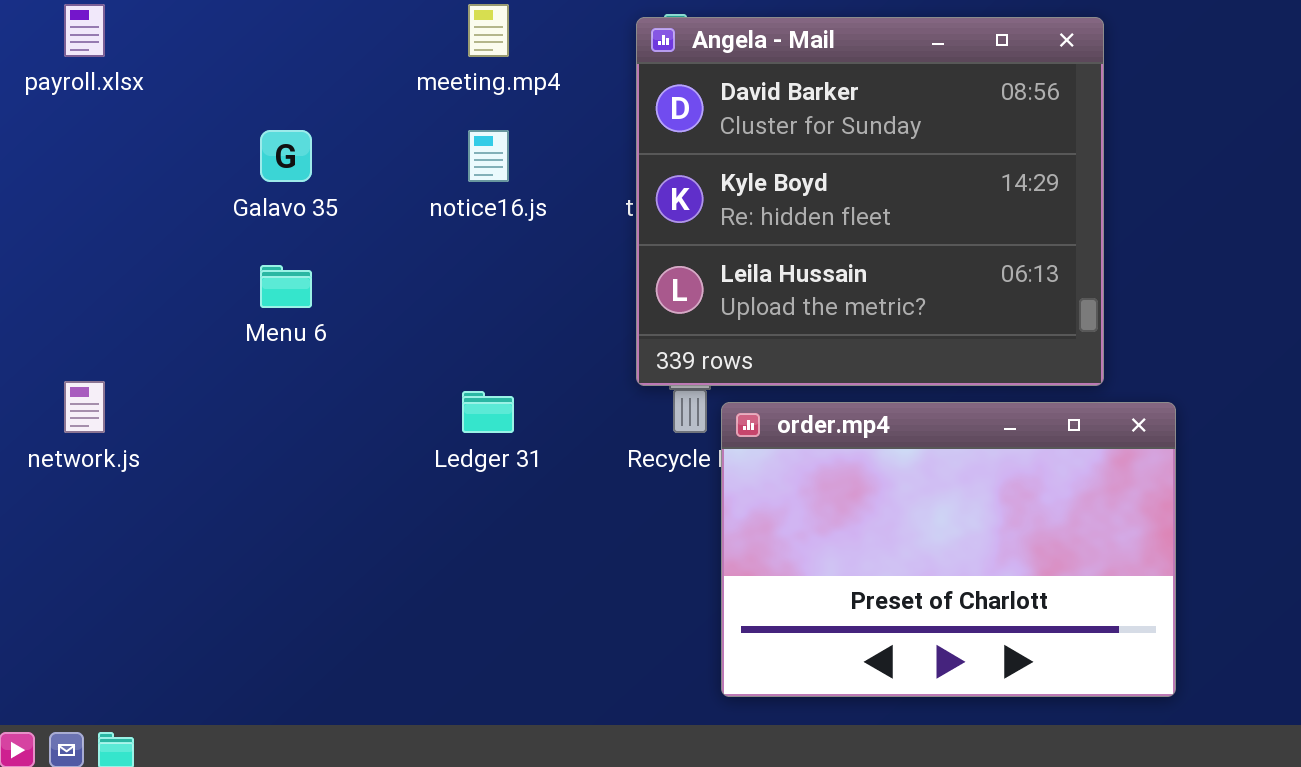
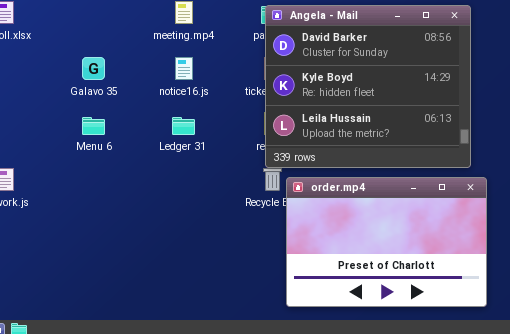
Angela - Mail: [636,17,1104,386] -> [265,5,471,168], moved
Ledger 31: [462,391,514,433] -> [172,117,195,135], moved

